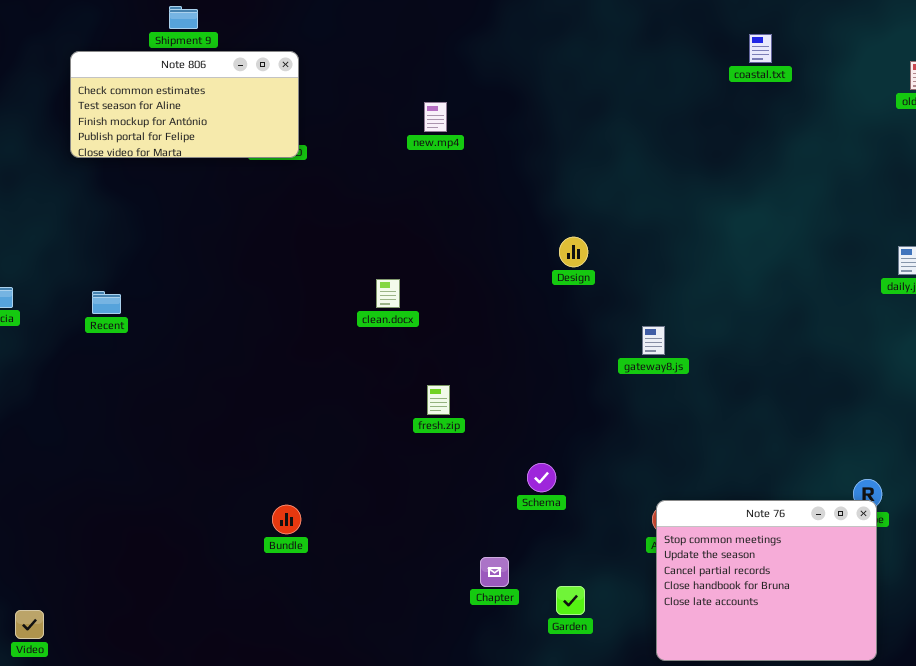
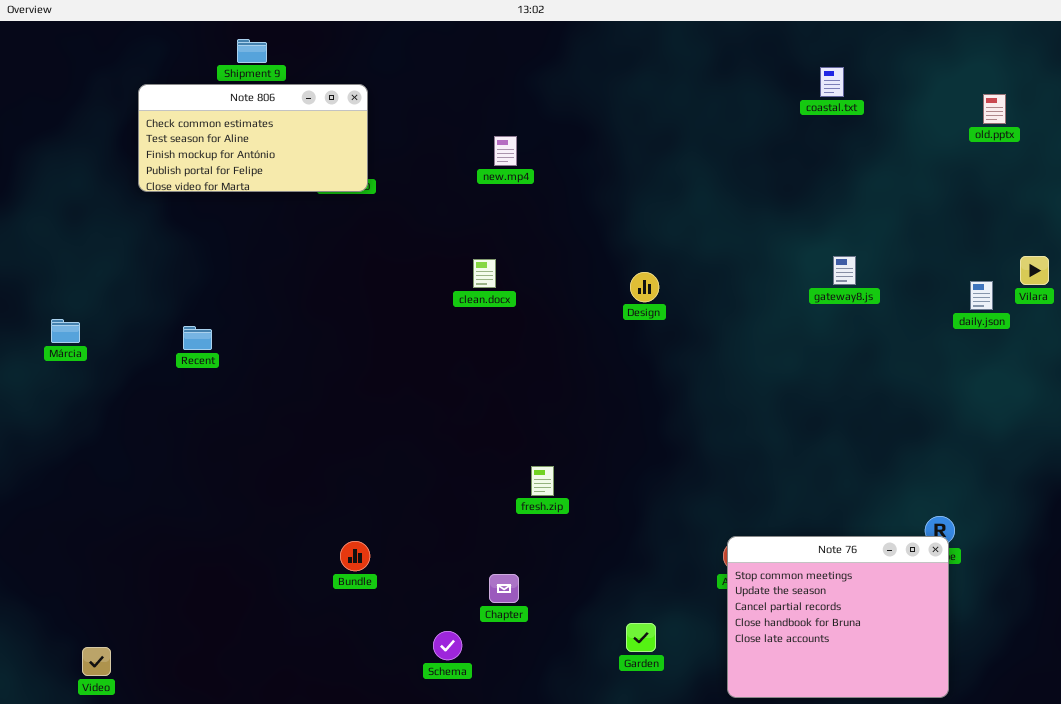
clean.docx: [376,279,400,308] -> [473,259,496,288], moved
Recent: [92,291,121,314] -> [183,326,212,350], moved
gateway8.js: [642,326,665,355] -> [833,256,856,285], moved
fresh.zip: [427,385,450,415] -> [531,466,554,496], moved
Schema: [527,463,556,492] -> [433,631,462,660], moved
Chapter: [480,557,509,587] -> [489,574,519,603], moved

